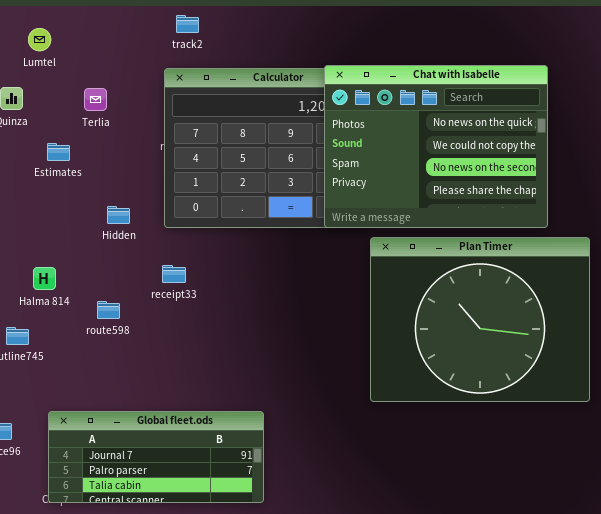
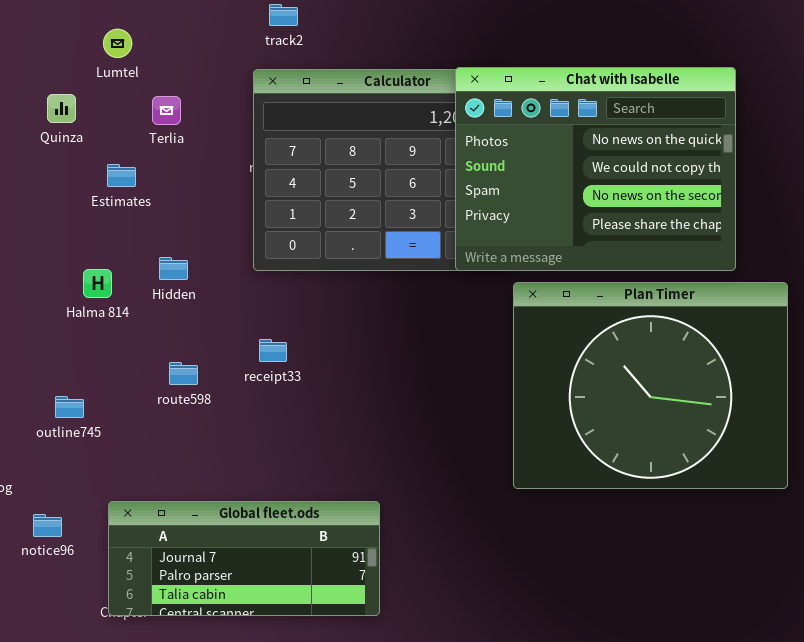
Lumtel: [28,28,51,51] -> [103,29,132,58], moved
Hidden: [107,206,130,224] -> [159,257,188,280], moved
receipt33: [162,265,186,283] -> [259,339,287,362], moved
Halma 814: [33,267,56,290] -> [83,269,112,298], moved

